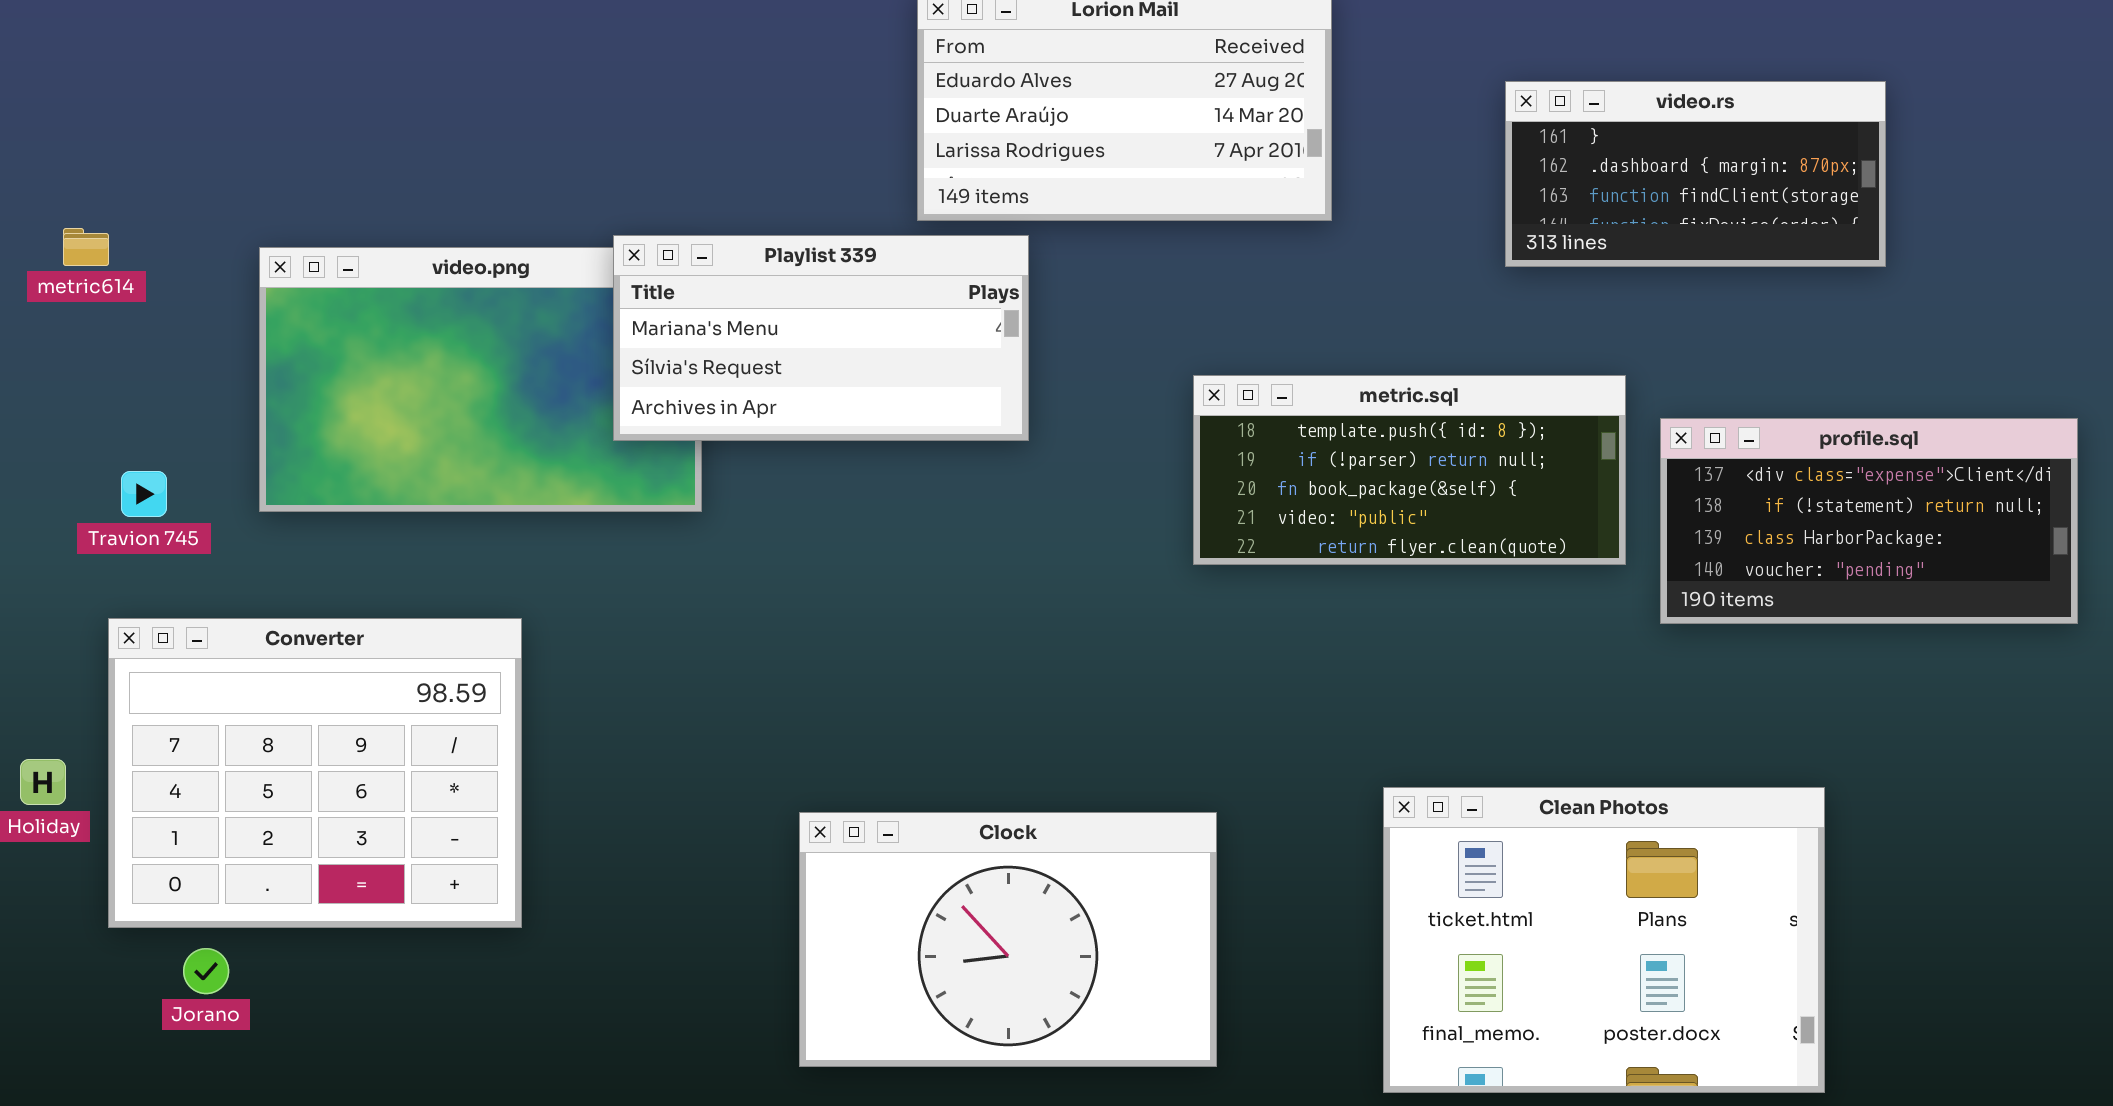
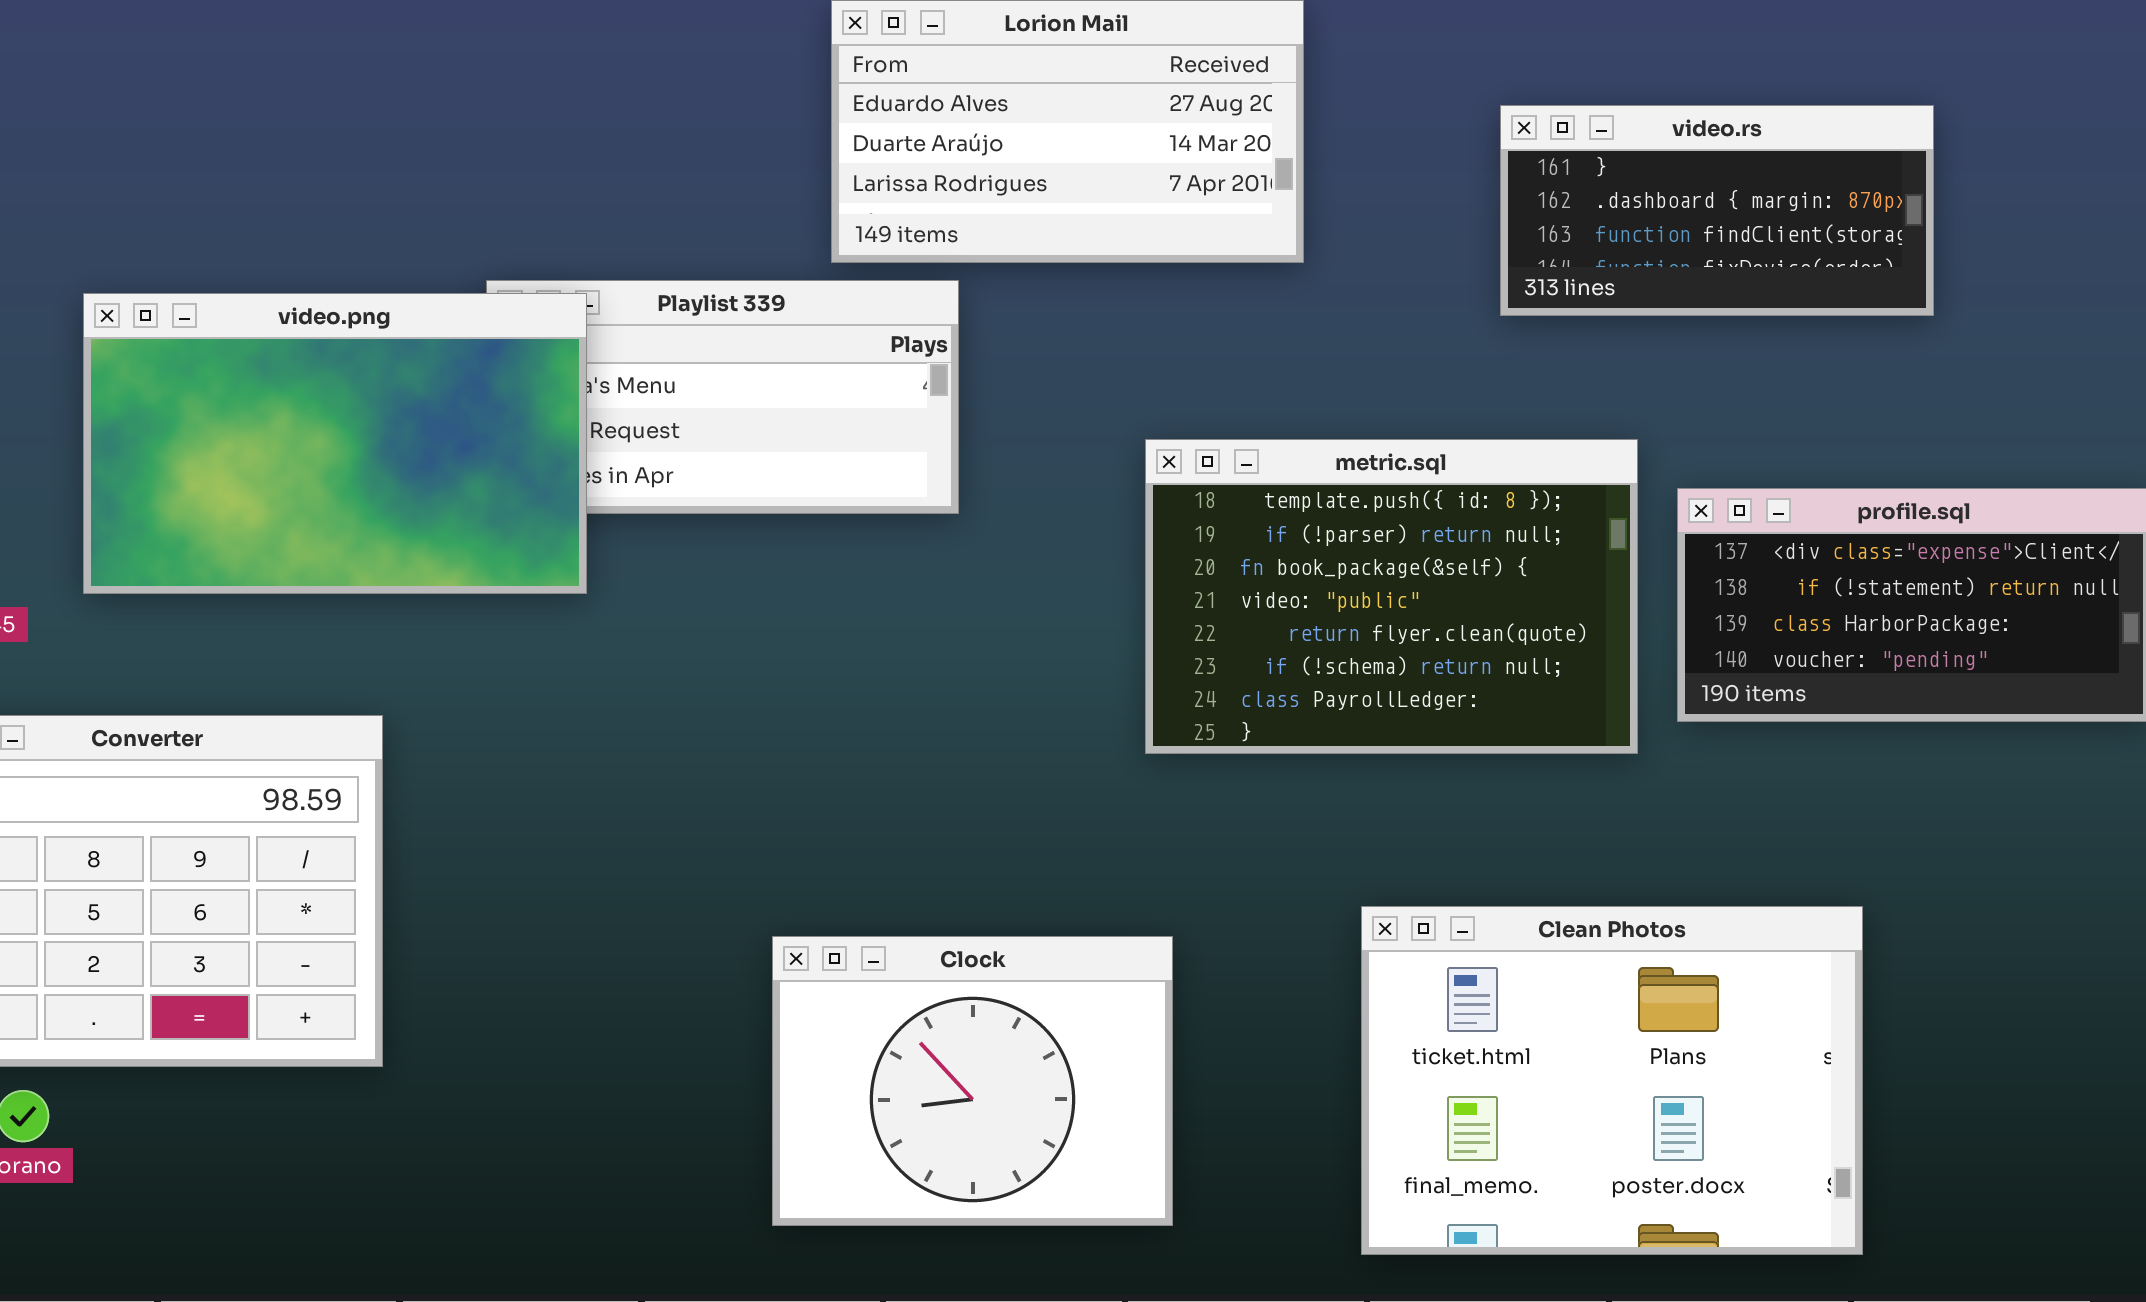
video.png: [259,247,702,512] -> [83,293,587,594], raised
metric.sql: [1193,375,1626,565] -> [1145,439,1638,754], resized
Clock: [799,812,1217,1067] -> [772,936,1173,1226], resized

